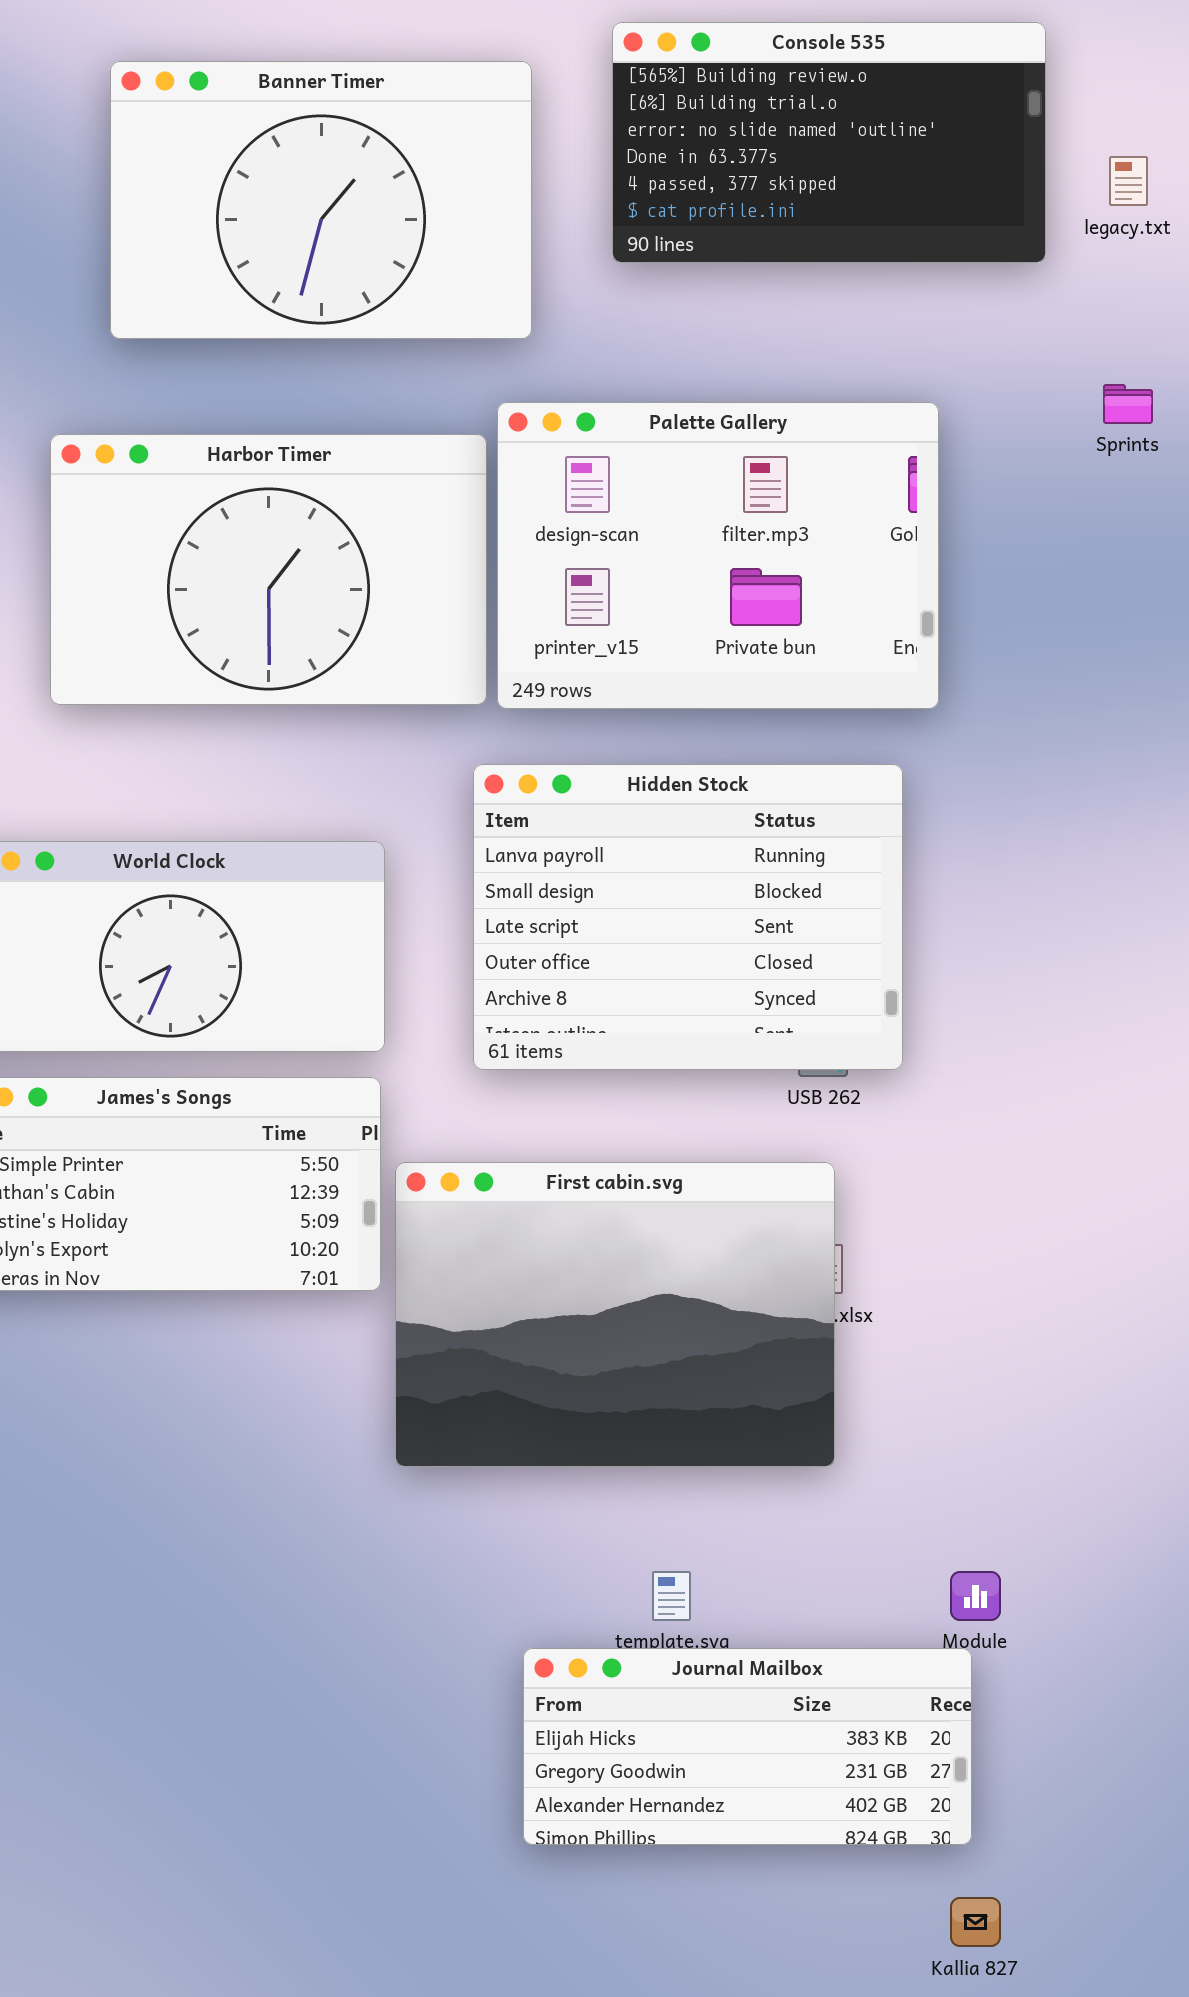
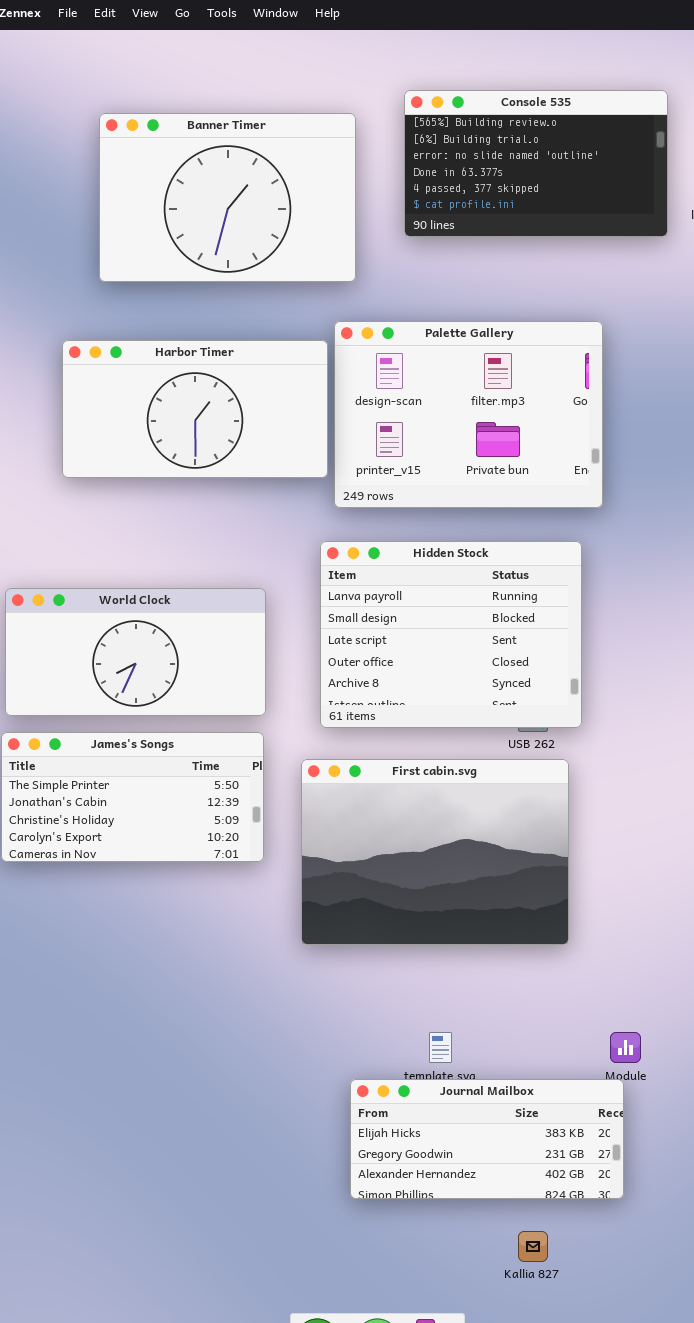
Harbor Timer: [50,434,487,705] -> [62,340,328,478], resized
First cabin.svg: [395,1162,835,1467] -> [301,759,569,945], moved
Kallia 827: [950,1897,1001,1947] -> [518,1231,548,1262], moved

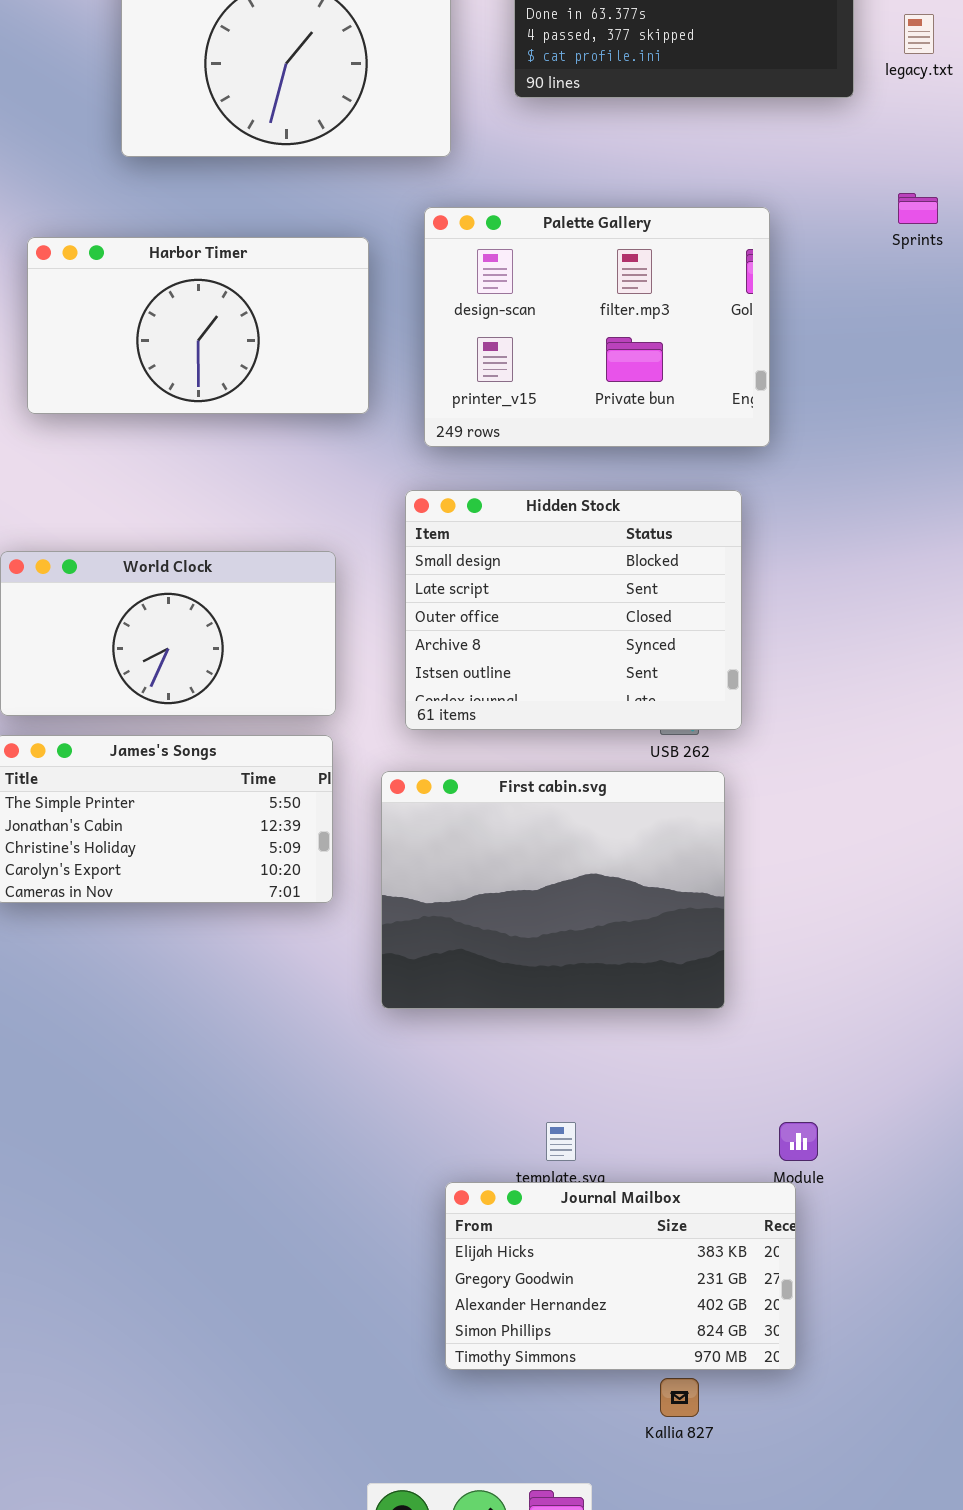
Harbor Timer: [62,340,328,478] -> [27,237,369,414], moved
Hidden Stock: [320,541,582,728] -> [405,490,742,730], scrolled down 1 row
Journal Mailbox: [350,1079,624,1199] -> [445,1182,796,1370], resized

